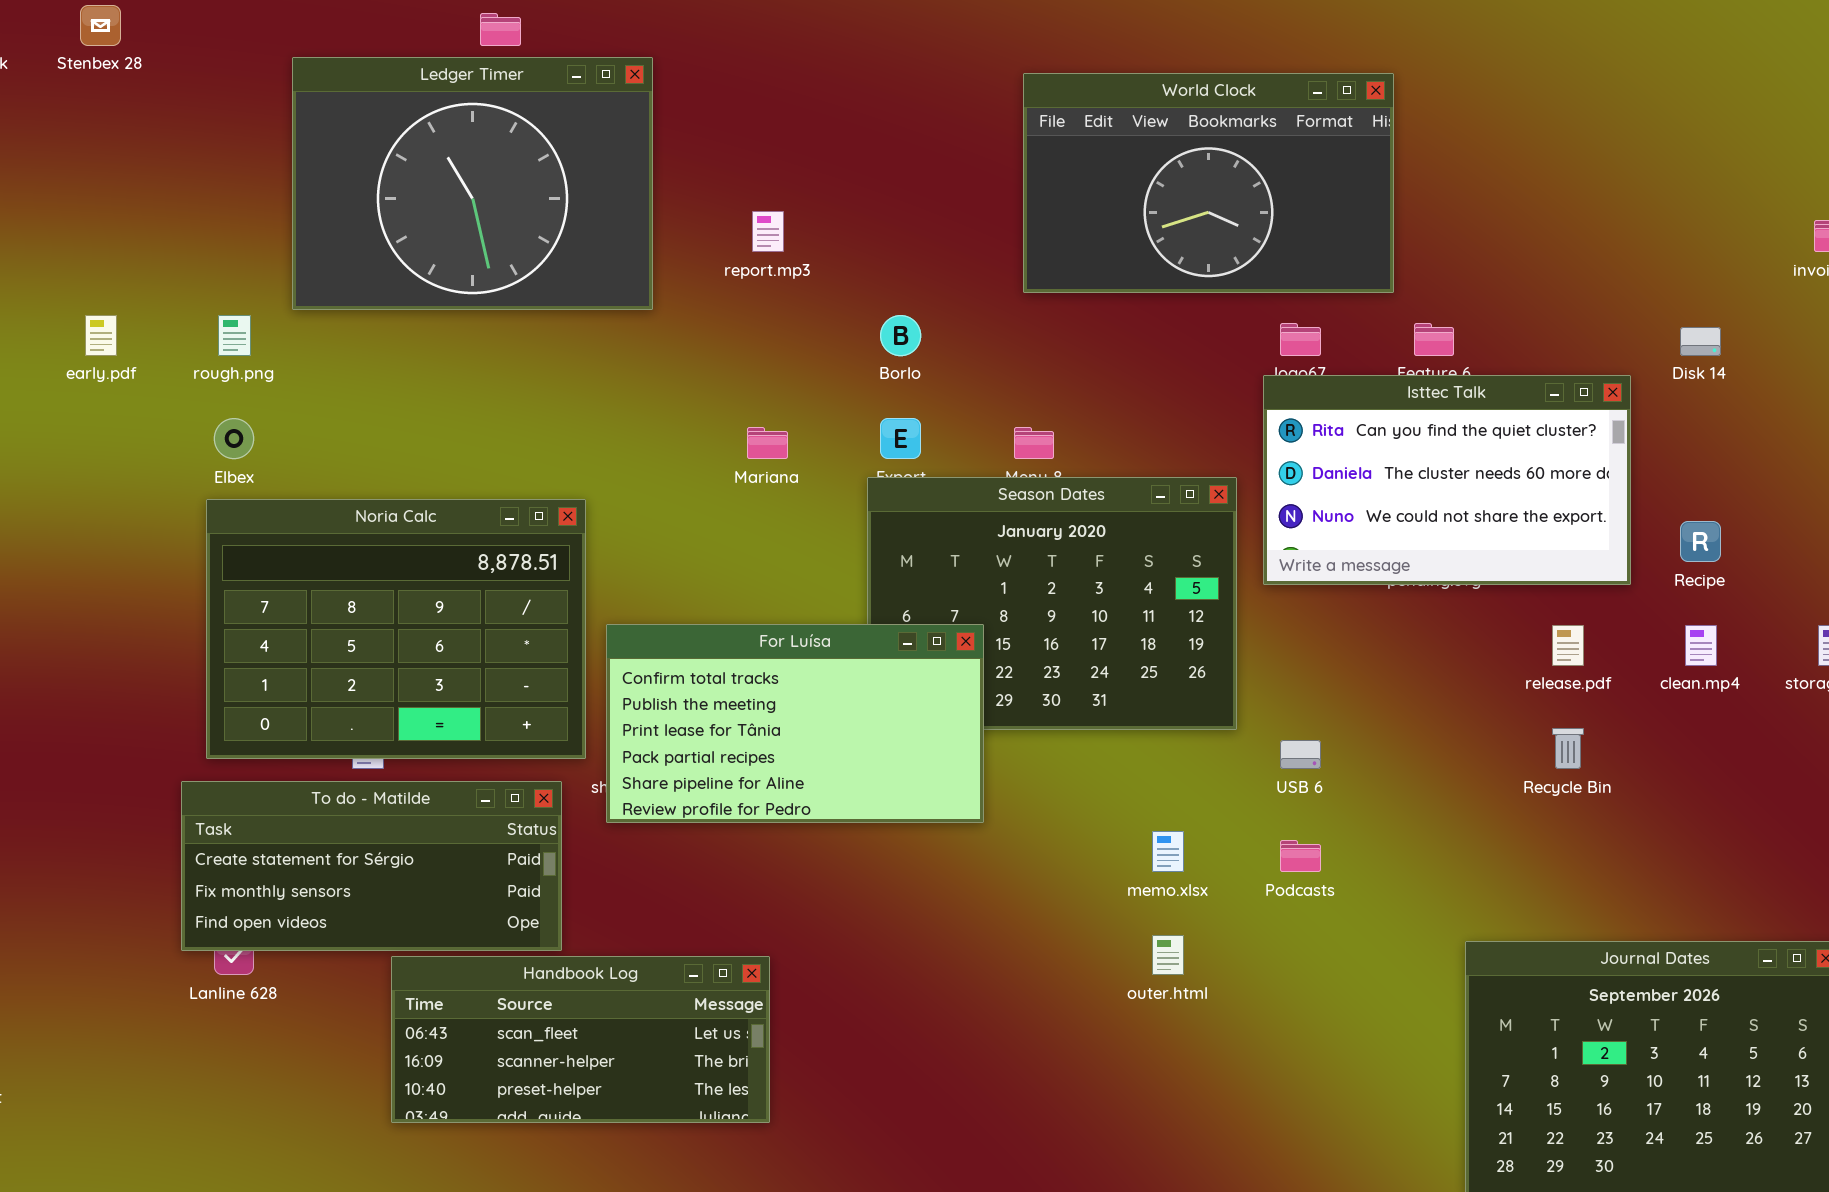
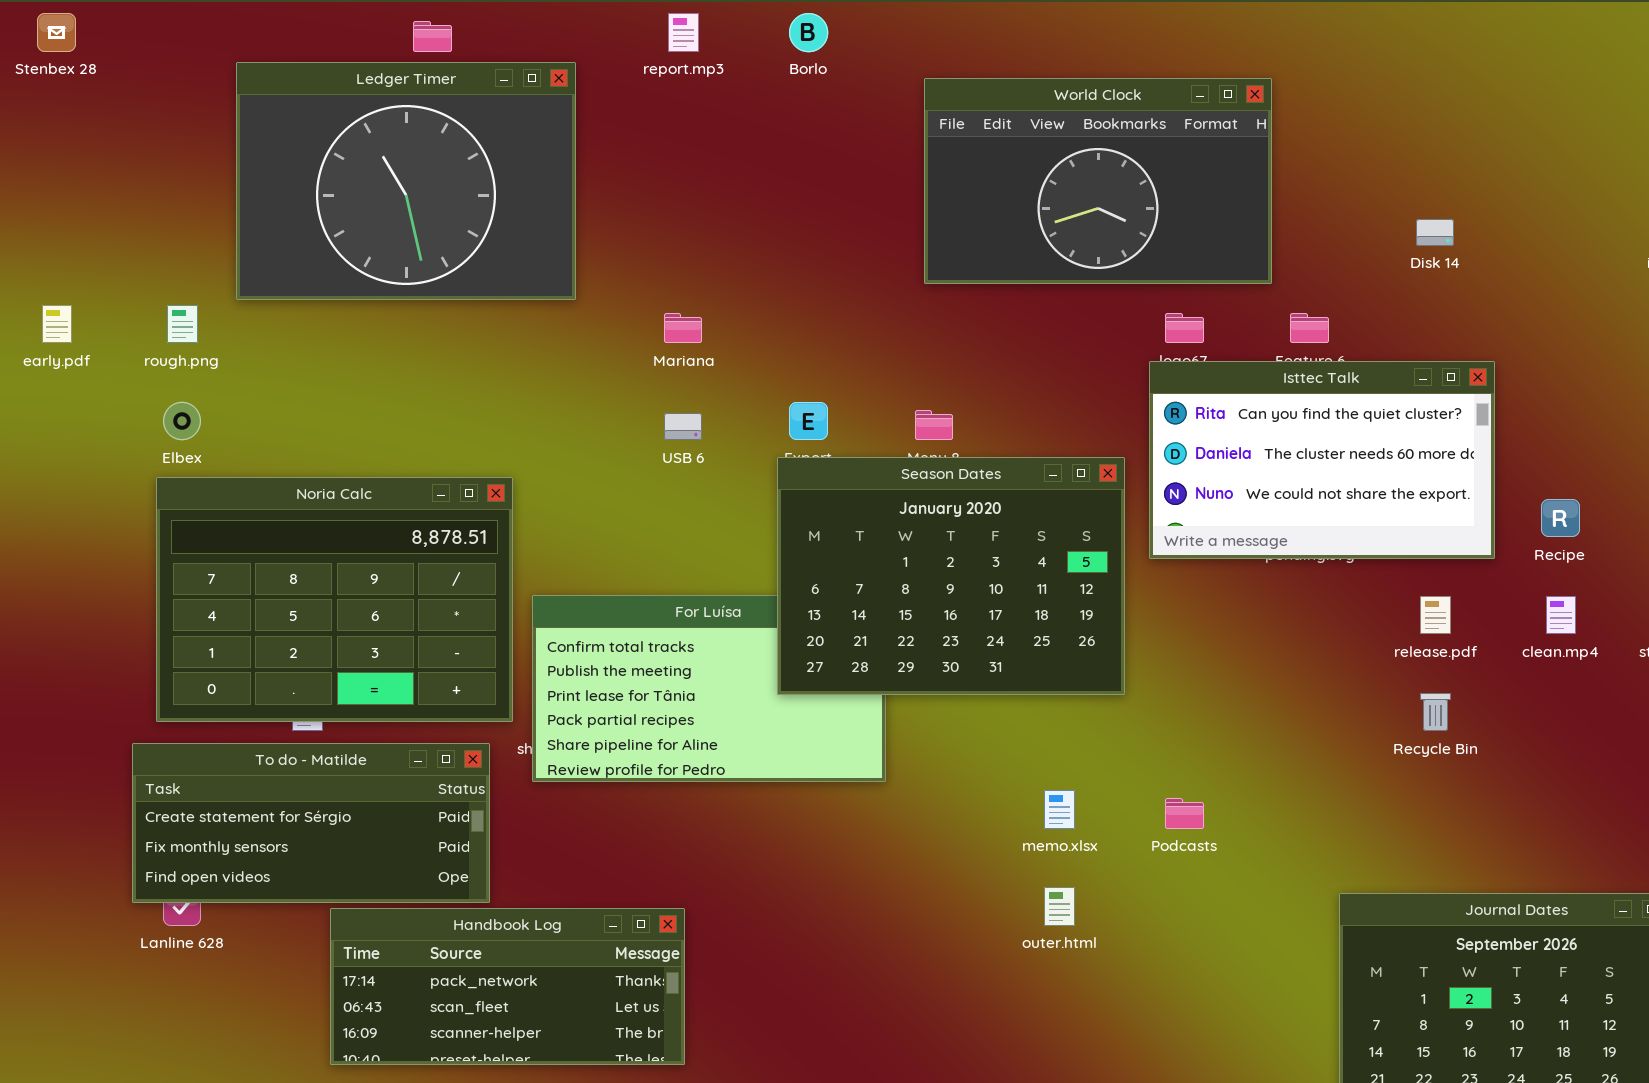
report.mp3: [752,211,784,252] -> [668,13,699,52], moved
Borlo: [880,315,921,356] -> [789,13,828,52], moved
Disk 14: [1680,327,1721,356] -> [1416,219,1454,246], moved
Mariana: [747,427,788,459] -> [664,313,702,343], moved
Season Dates: [867,477,1237,730] -> [777,457,1125,695], raised
USB 6: [1280,740,1321,769] -> [664,413,702,440], moved
Handbook Log: [391,956,770,1123] -> [330,908,685,1065], scrolled up 1 row

